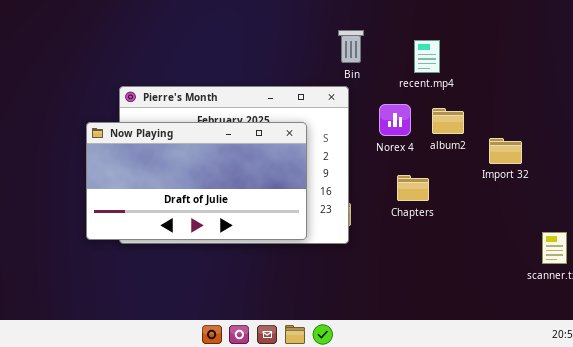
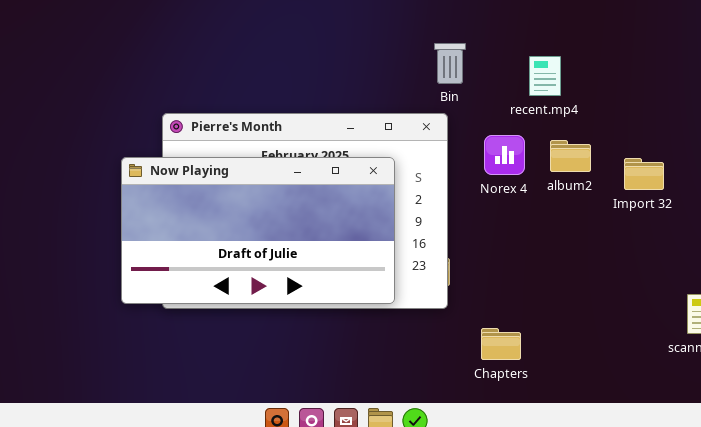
Import 32: [489,138,522,164] -> [624,158,664,190], moved
Chapters: [397,175,429,201] -> [481,328,521,360], moved

